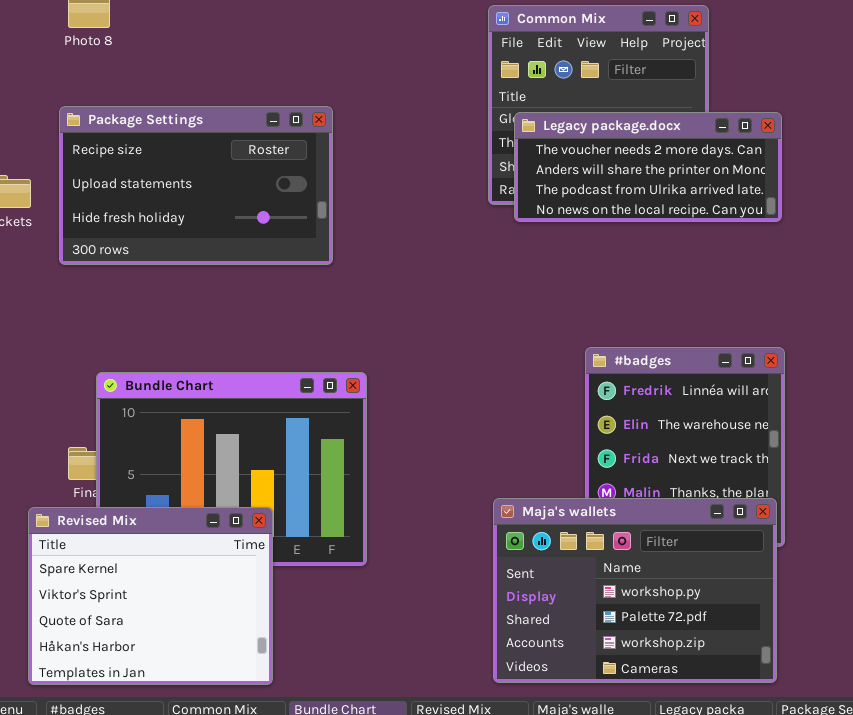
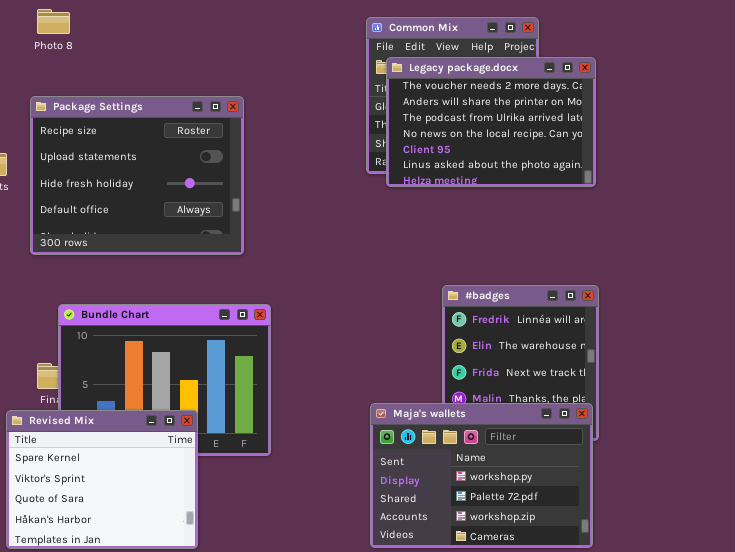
Package Settings: [59,106,333,265] -> [30,96,244,255], resized
Legacy package.docx: [514,112,782,222] -> [386,57,596,187], resized

